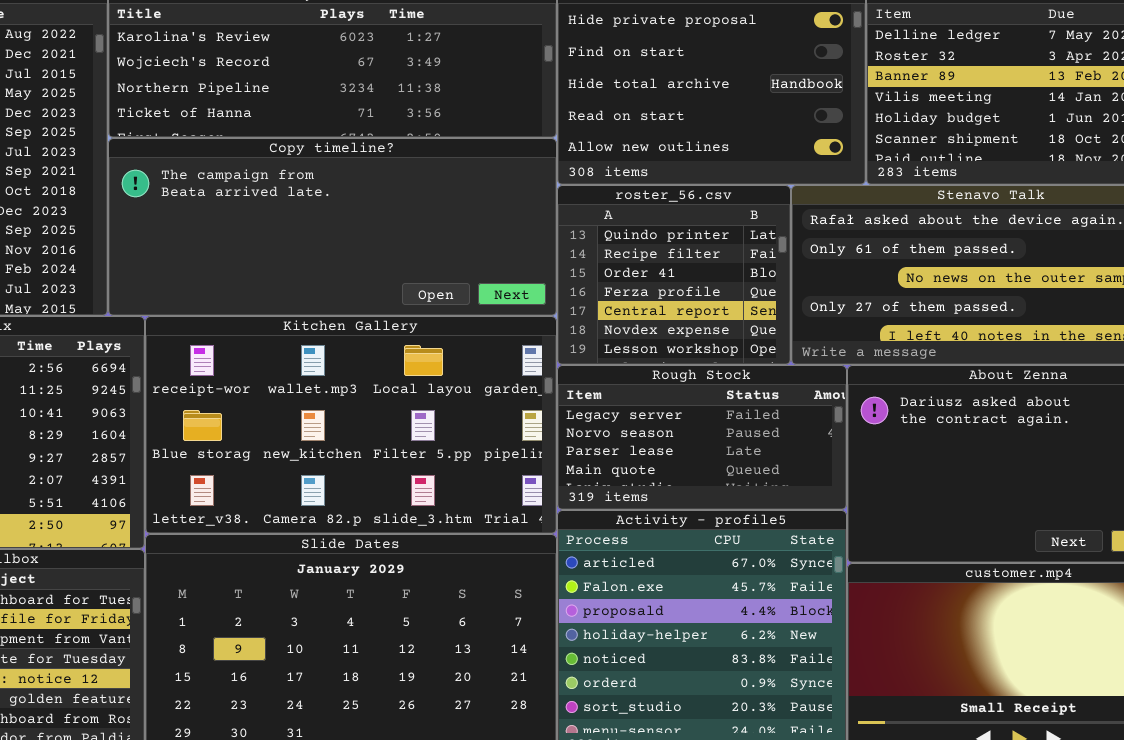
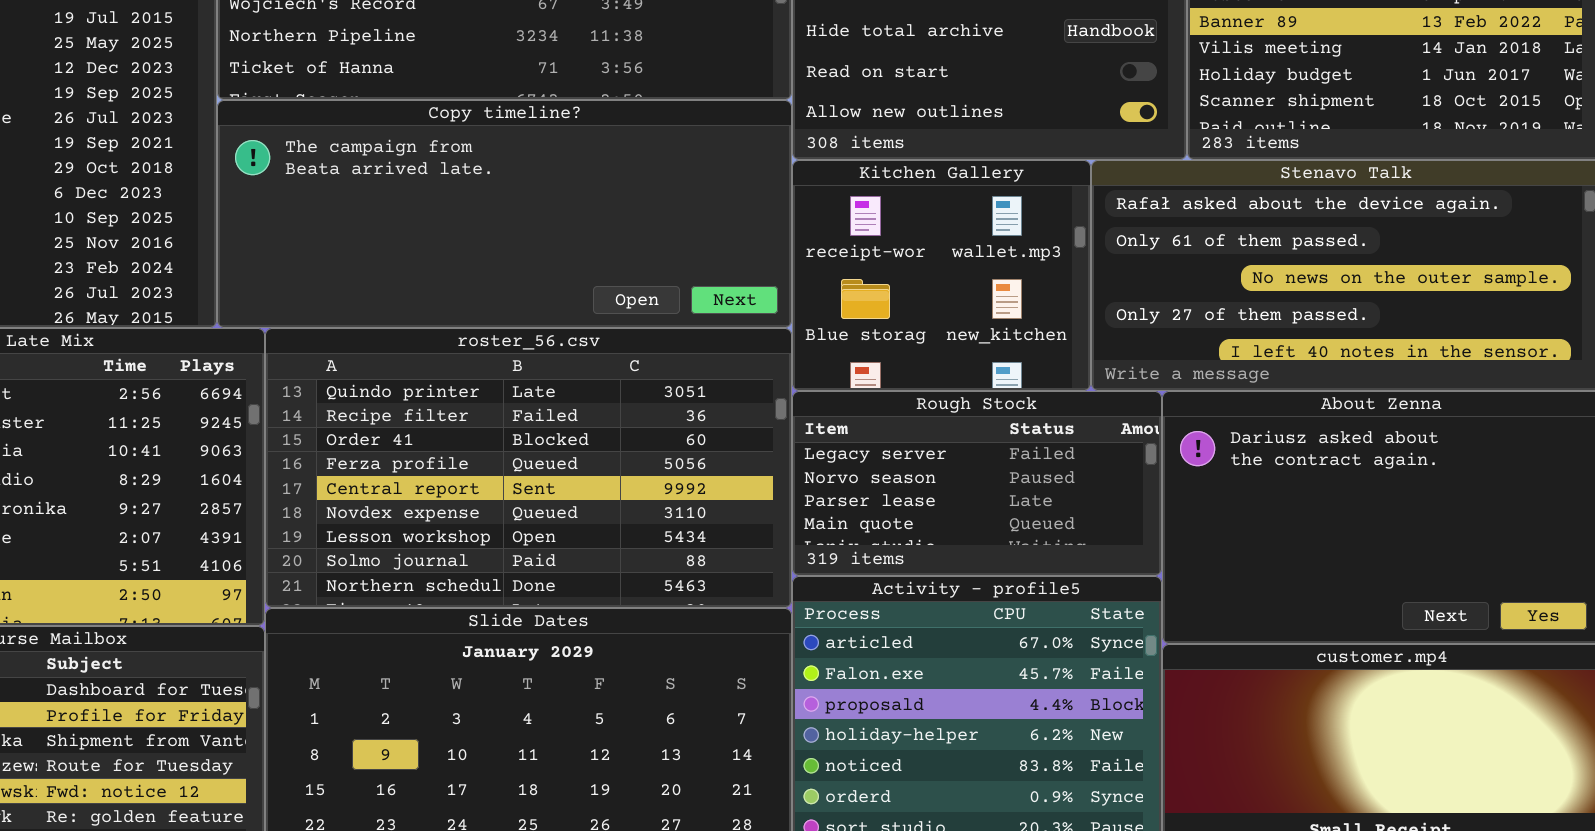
roster_56.csv: [557,185,791,365] -> [265,328,792,608], moved, resized
Kitchen Gallery: [145,316,557,534] -> [792,160,1091,391], moved, resized

